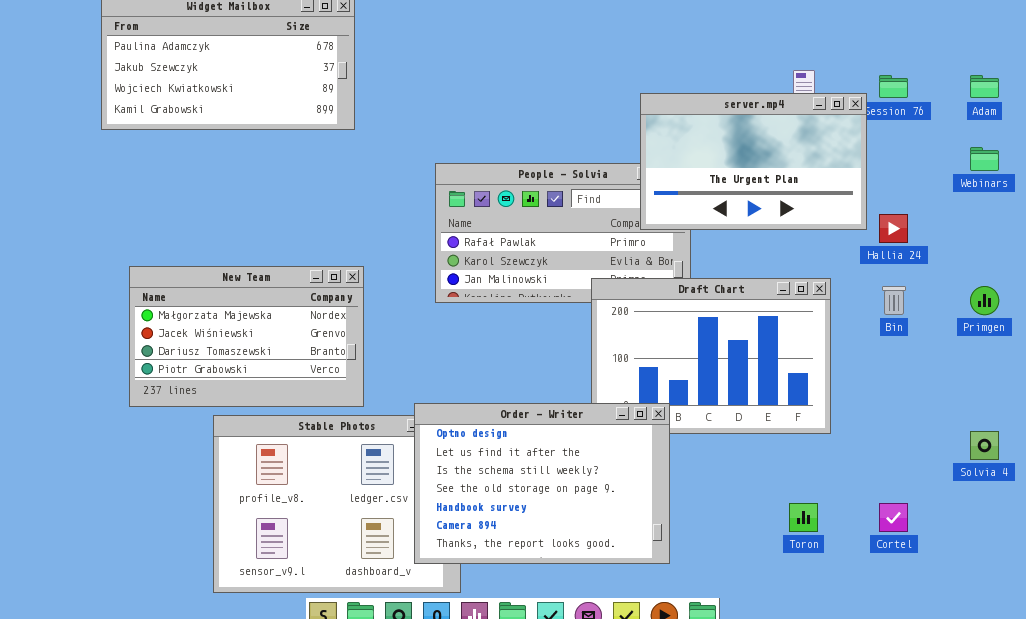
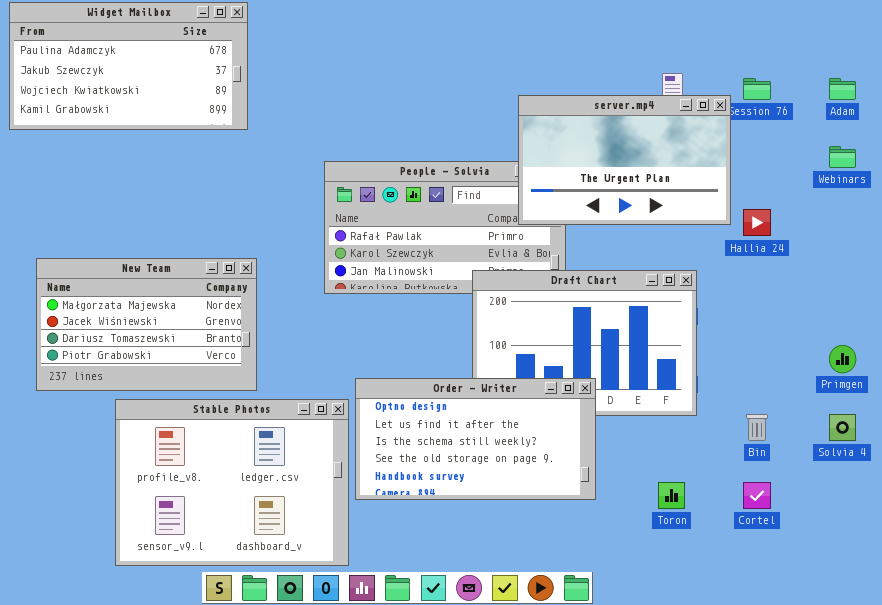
Bin: [882,286,906,315] -> [746,414,768,441], moved
Primgen: [970,286,999,315] -> [829,345,856,373], moved
Order - Writer: [414,403,670,564] -> [355,378,596,500], moved, resized

